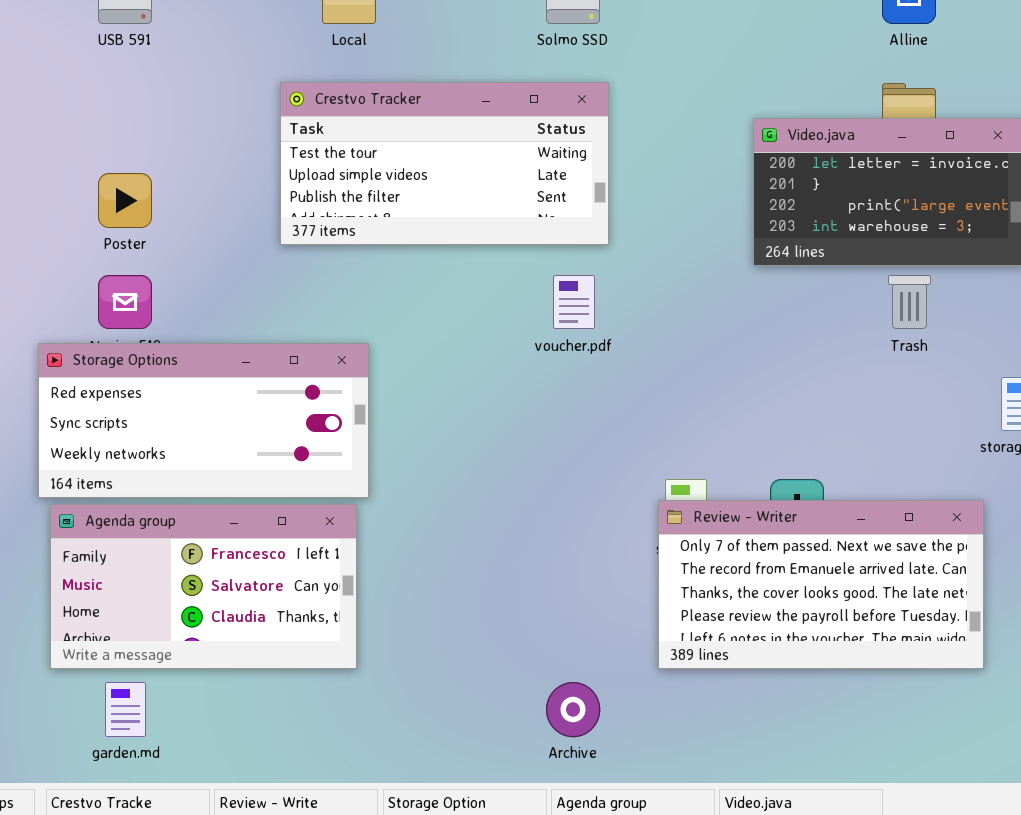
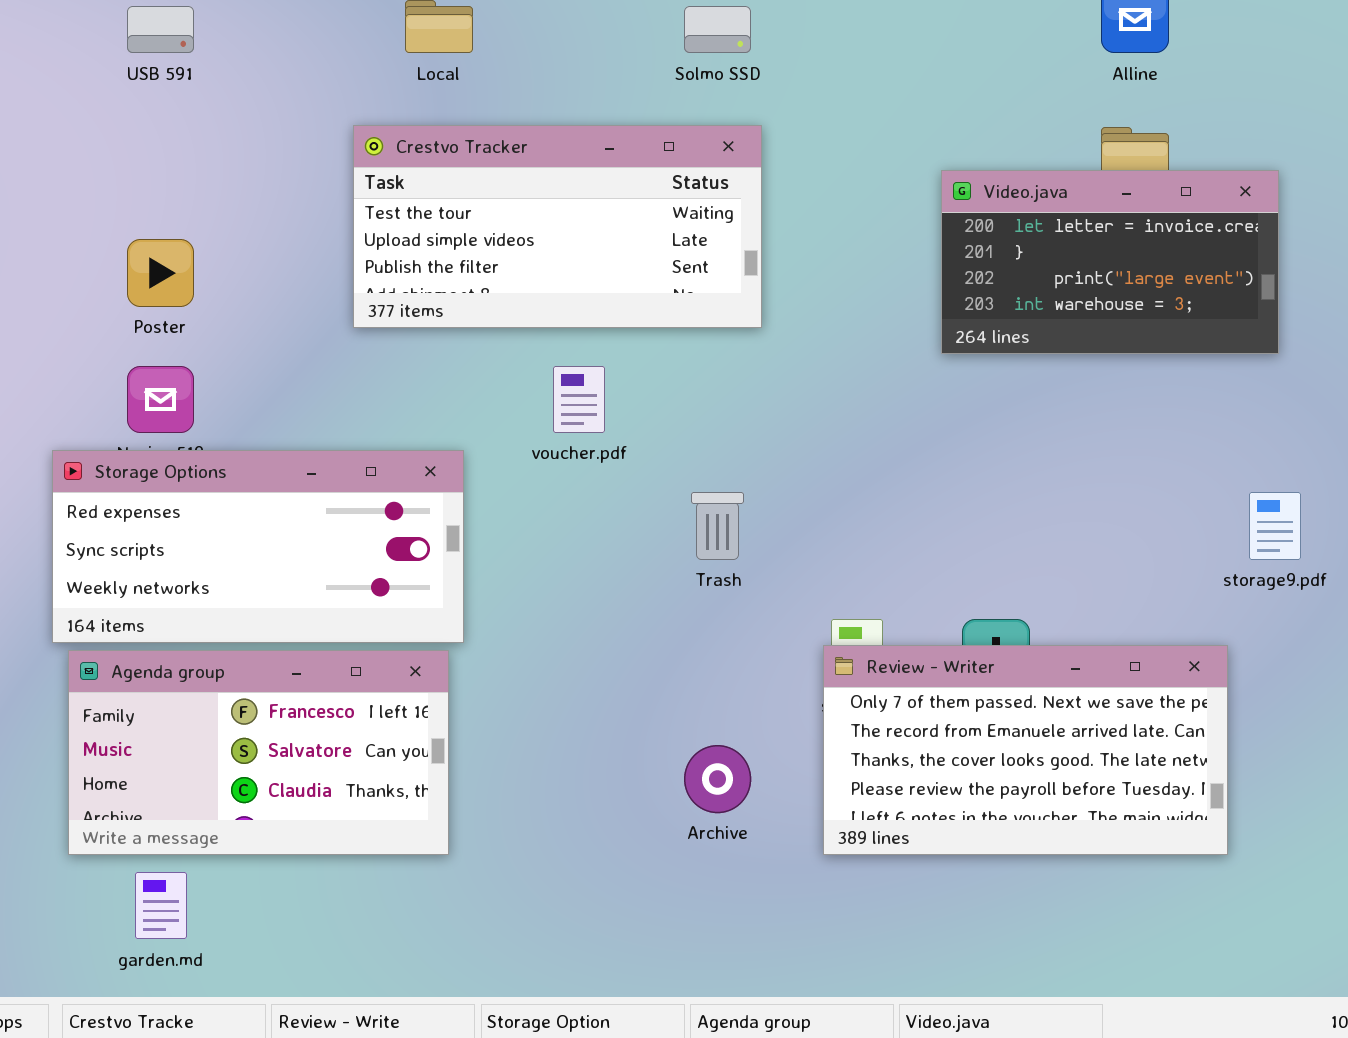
voucher.pdf: [553,275,595,329] -> [553,366,605,433], moved
Trash: [888,275,931,329] -> [691,492,744,560], moved
Archive: [546,682,600,737] -> [684,745,751,813], moved

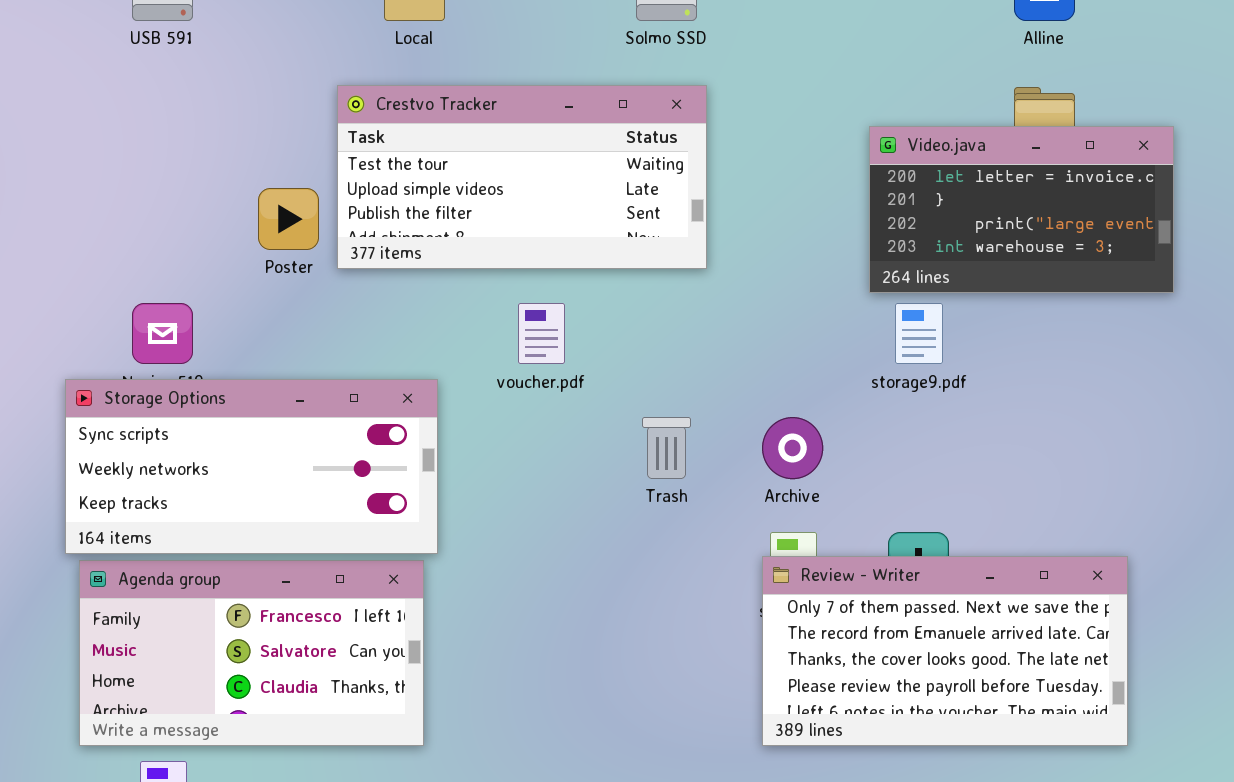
Poster: [127,239,194,307] -> [258,188,319,250], moved
Storage Options: [52,450,464,643] -> [65,379,438,554], scrolled down 1 row
storage9.pdf: [1249,492,1301,560] -> [895,303,943,364], moved
Archive: [684,745,751,813] -> [762,417,823,479], moved

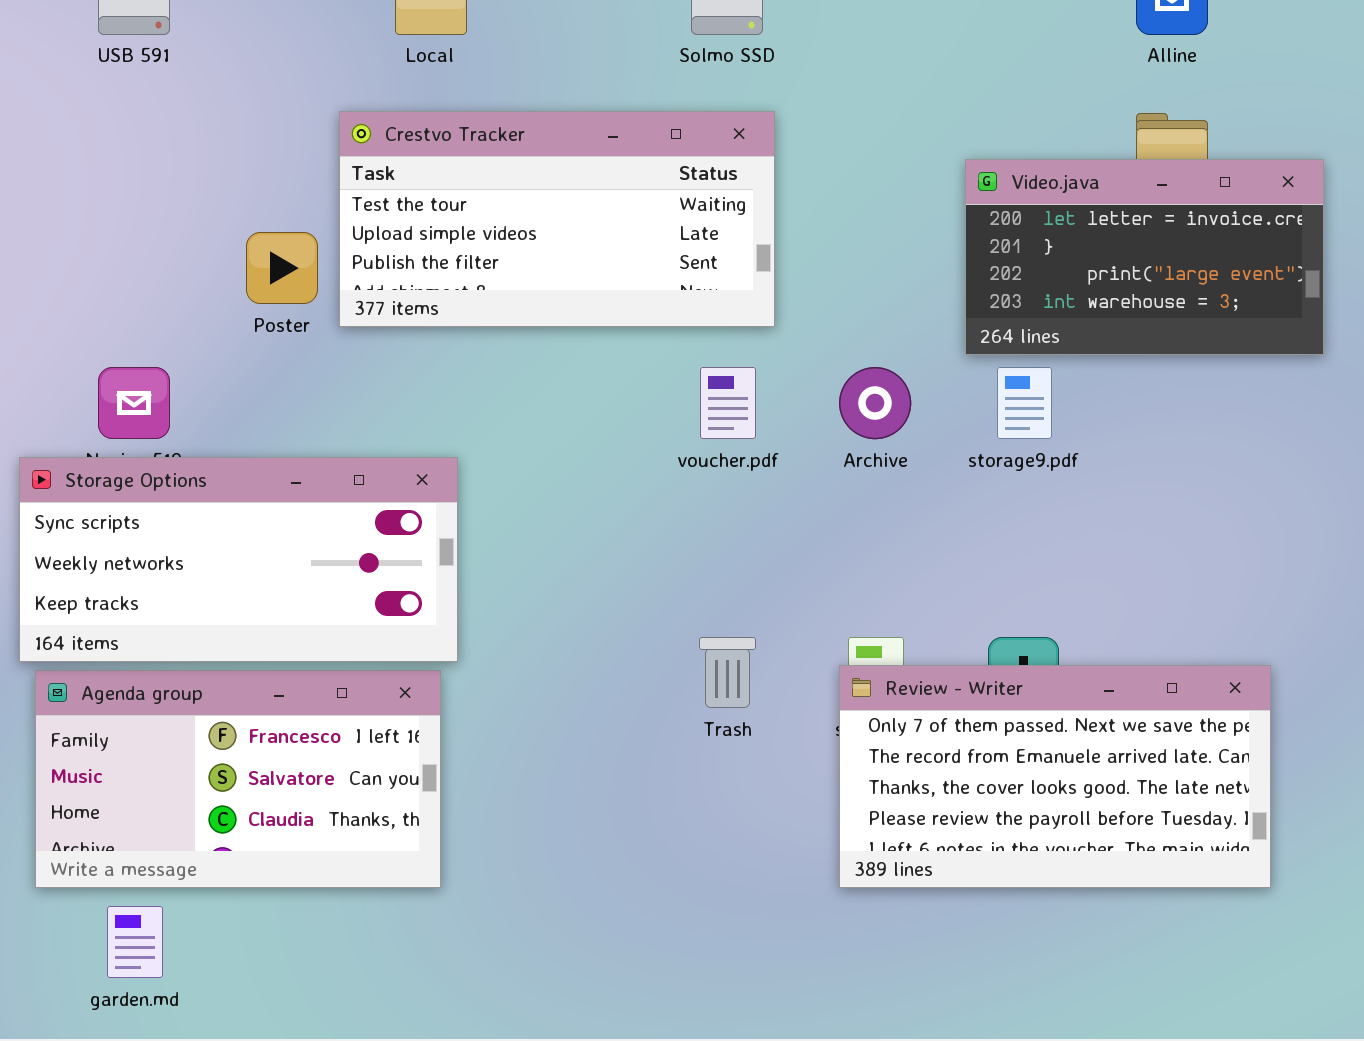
voucher.pdf: [518,303,565,364] -> [700,367,756,439], moved
Trash: [642,417,691,479] -> [699,637,756,708], moved
Archive: [762,417,823,479] -> [839,367,911,439], moved

